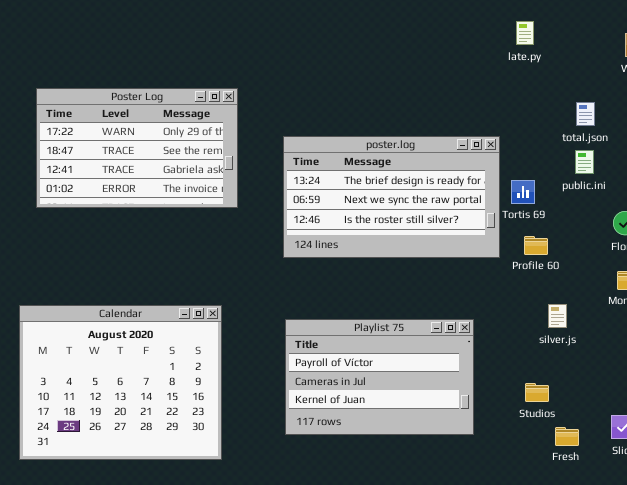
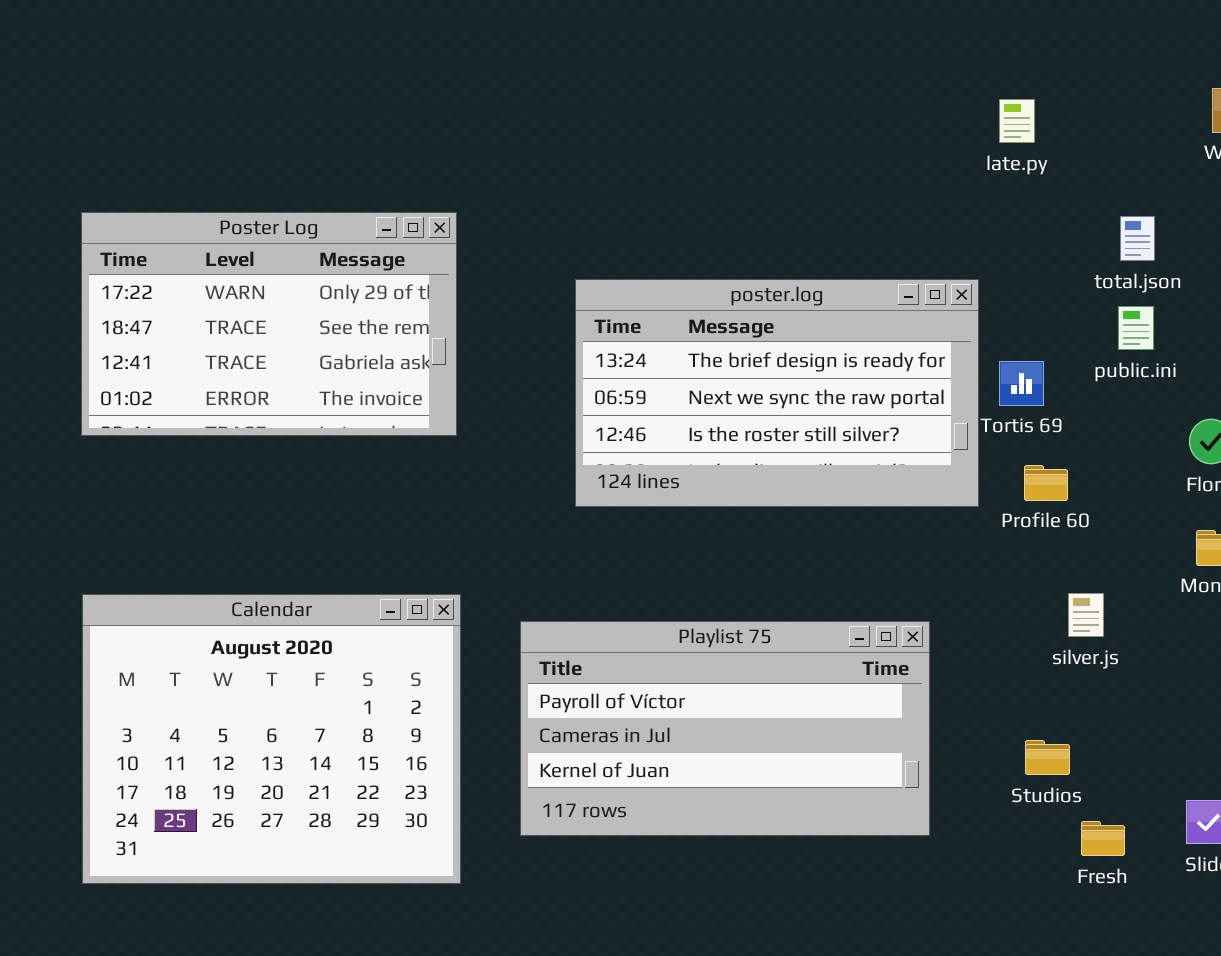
late.py: [516,21,534,45] -> [999,99,1035,143], moved
Poster Log: [36,88,238,208] -> [81,212,457,436], moved
Playlist 75: [285,319,474,435] -> [520,621,930,836], resized

